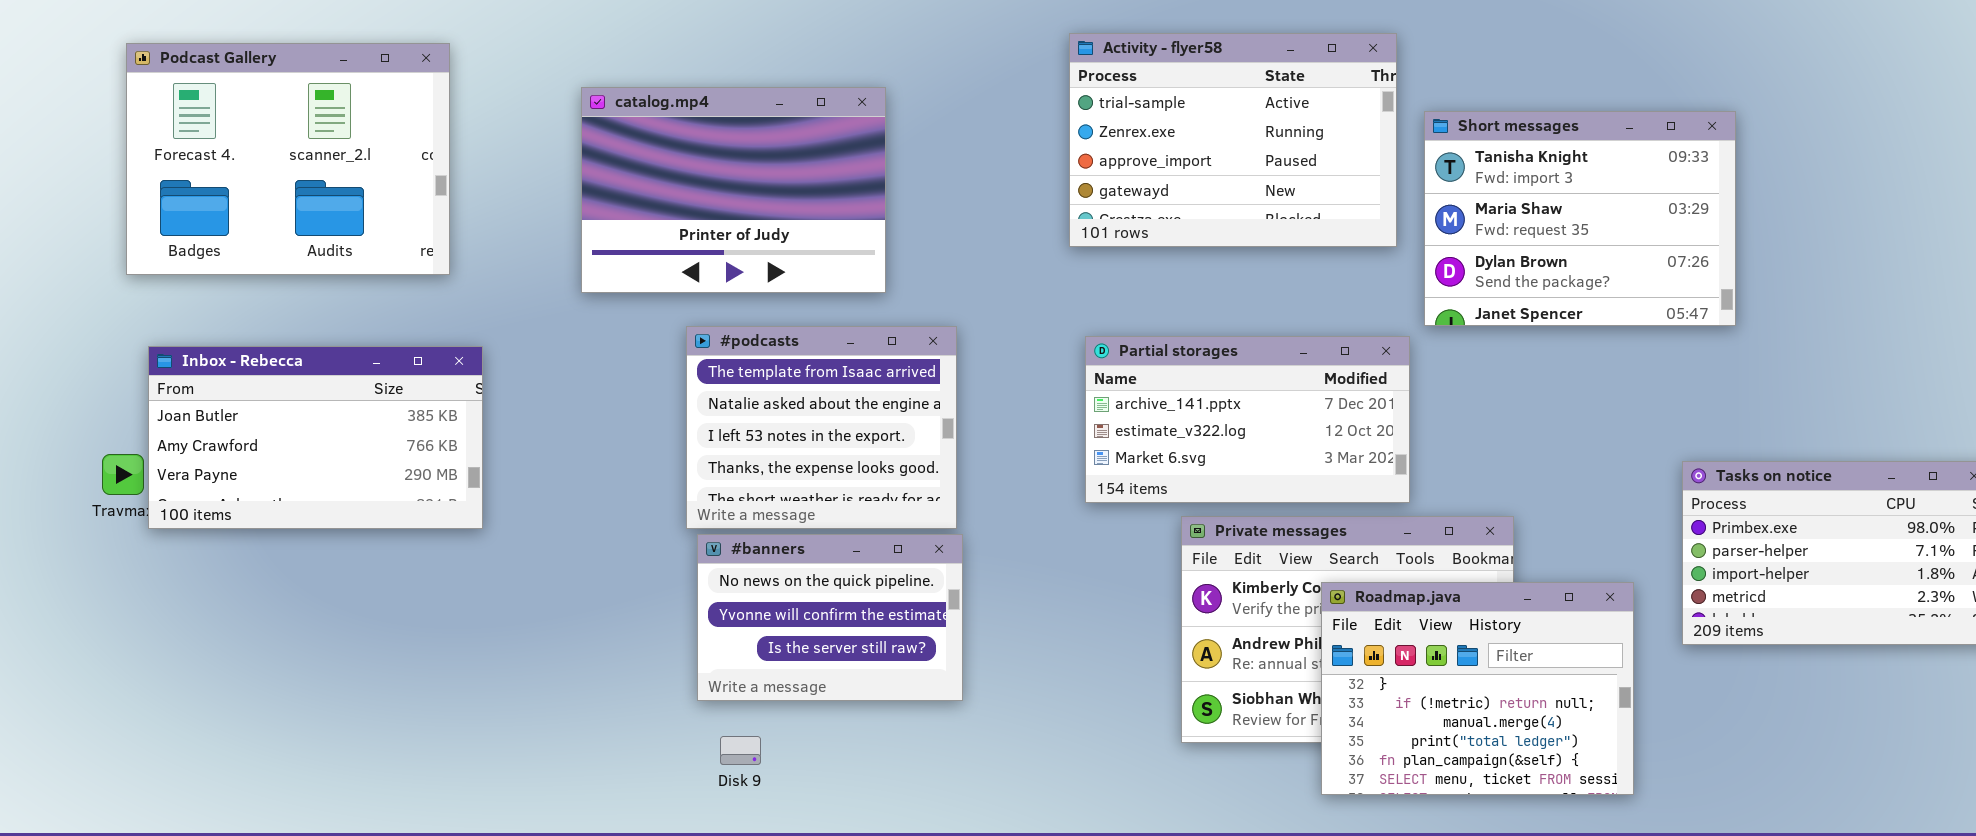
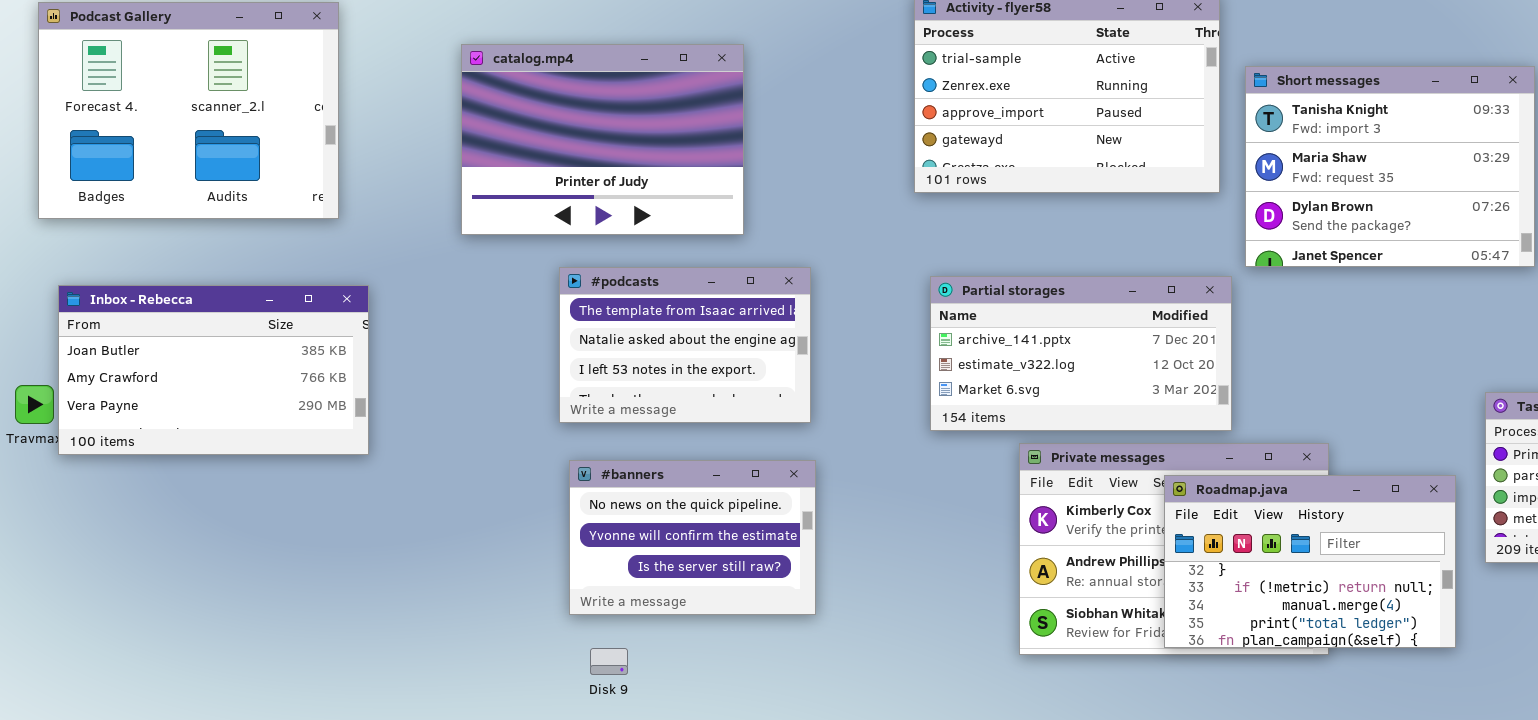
#podcasts: [686,326,957,529] -> [559,267,811,423], resized
Roadmap.java: [1321,582,1634,795] -> [1164,475,1456,648], moved, resized

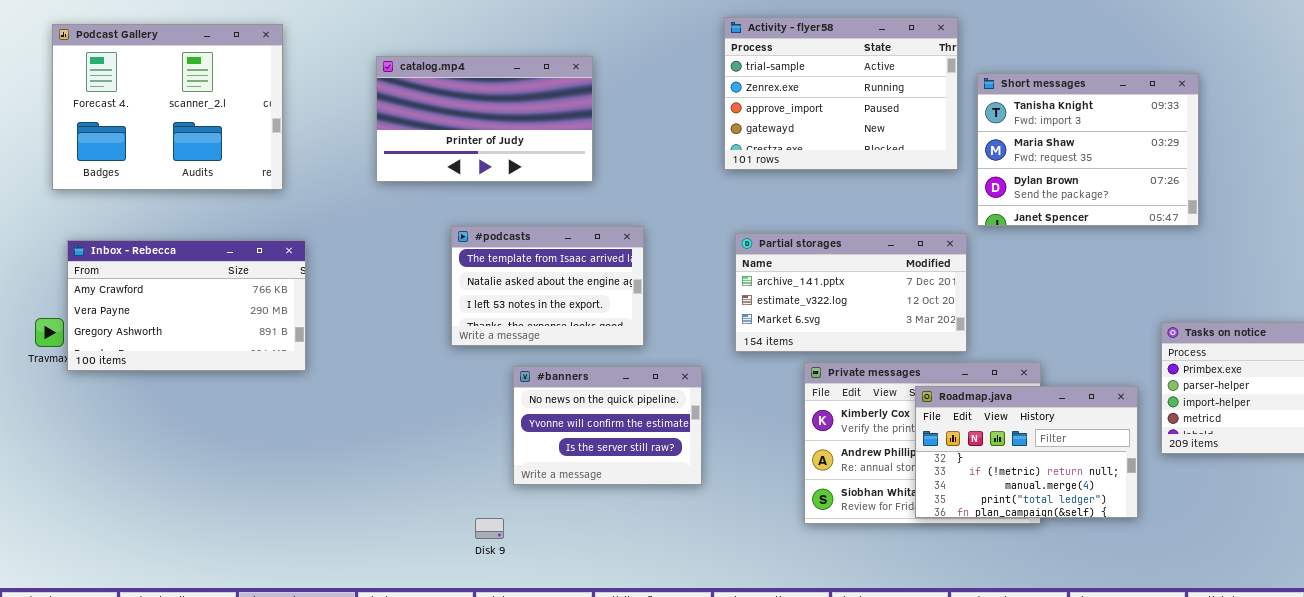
catalog.mp4: [461,44,744,235] -> [376,56,593,182], resized
Inbox - Rebecca: [58,285,369,455] -> [67,240,306,371], scrolled down 1 row
#banners: [569,460,816,615] -> [513,366,702,485], moved

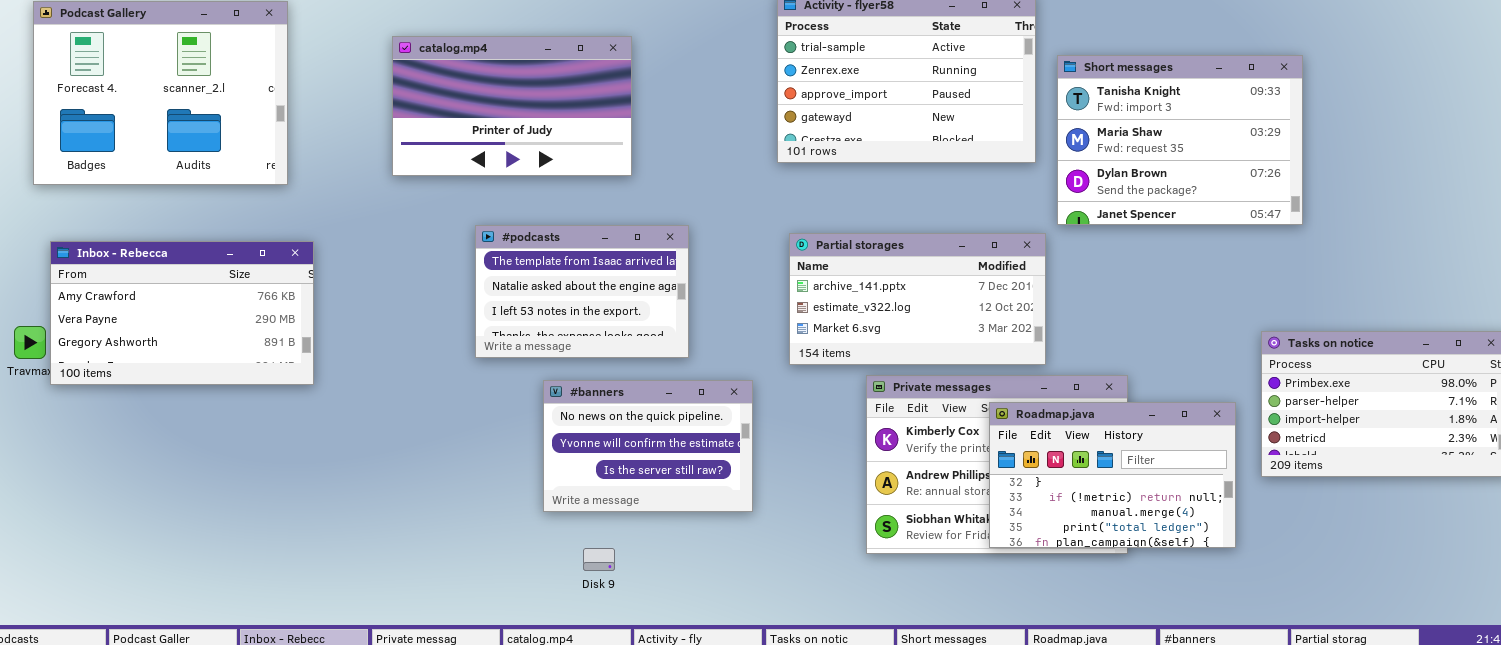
Disk 9: [475,518,504,539] -> [583,548,615,571], moved

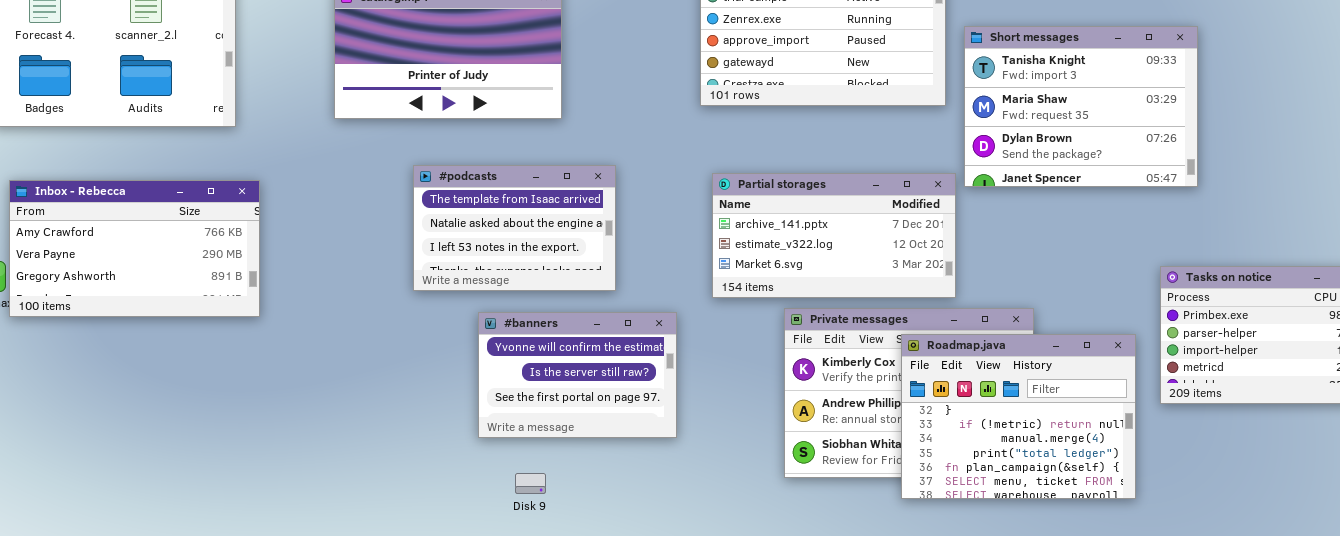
Short messages: [1057,55,1303,225] -> [964,26,1198,187], moved
#banners: [543,380,753,512] -> [478,312,677,438], scrolled down 1 row
Roadmap.java: [989,402,1236,548] -> [901,334,1136,499], resized

